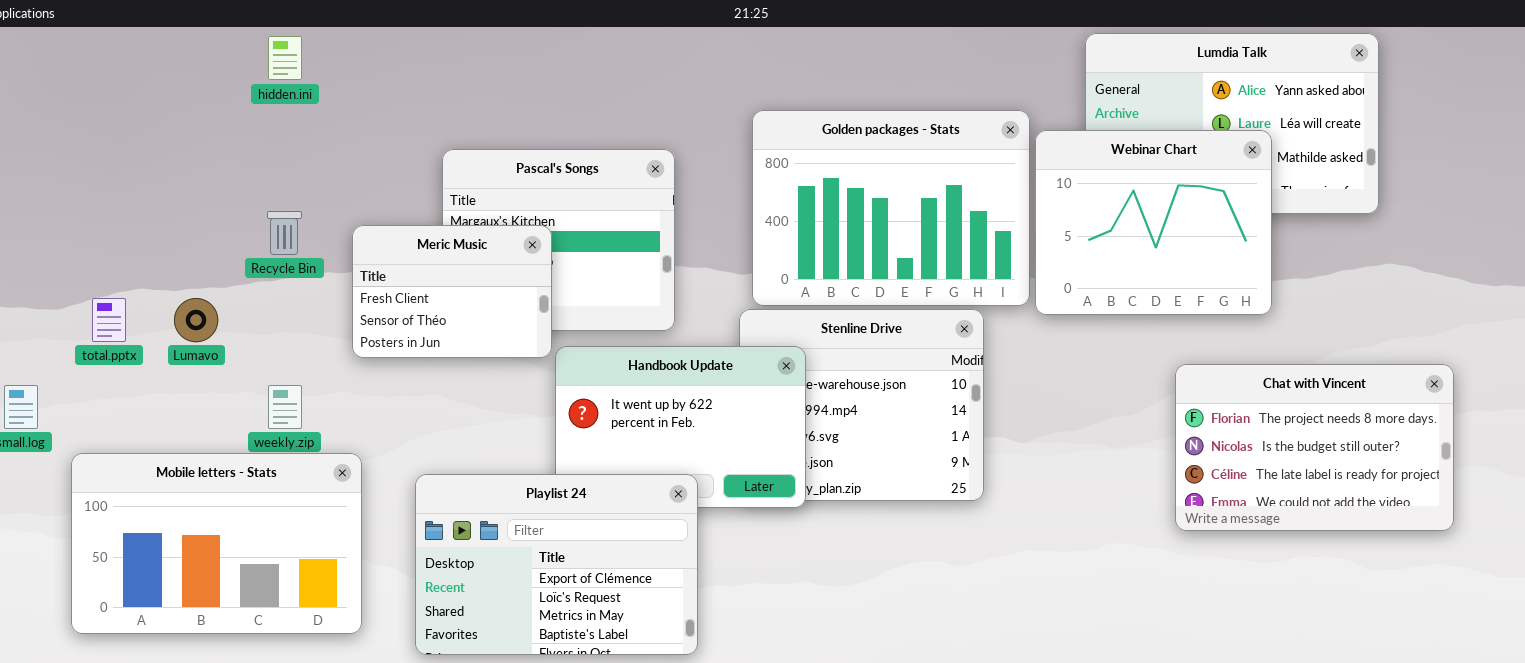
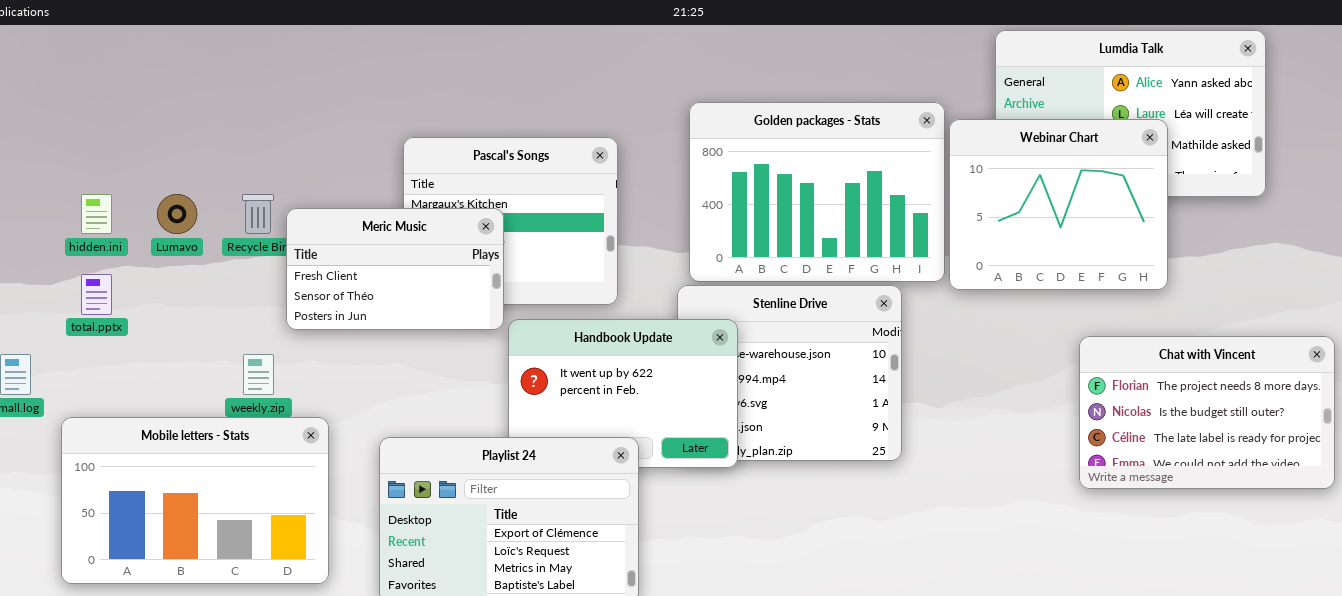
hidden.ini: [268,36,302,80] -> [81,194,112,234], moved
Meric Music: [352,225,552,358] -> [286,208,504,330], resized
Lumavo: [174,298,218,342] -> [157,194,197,234], moved

